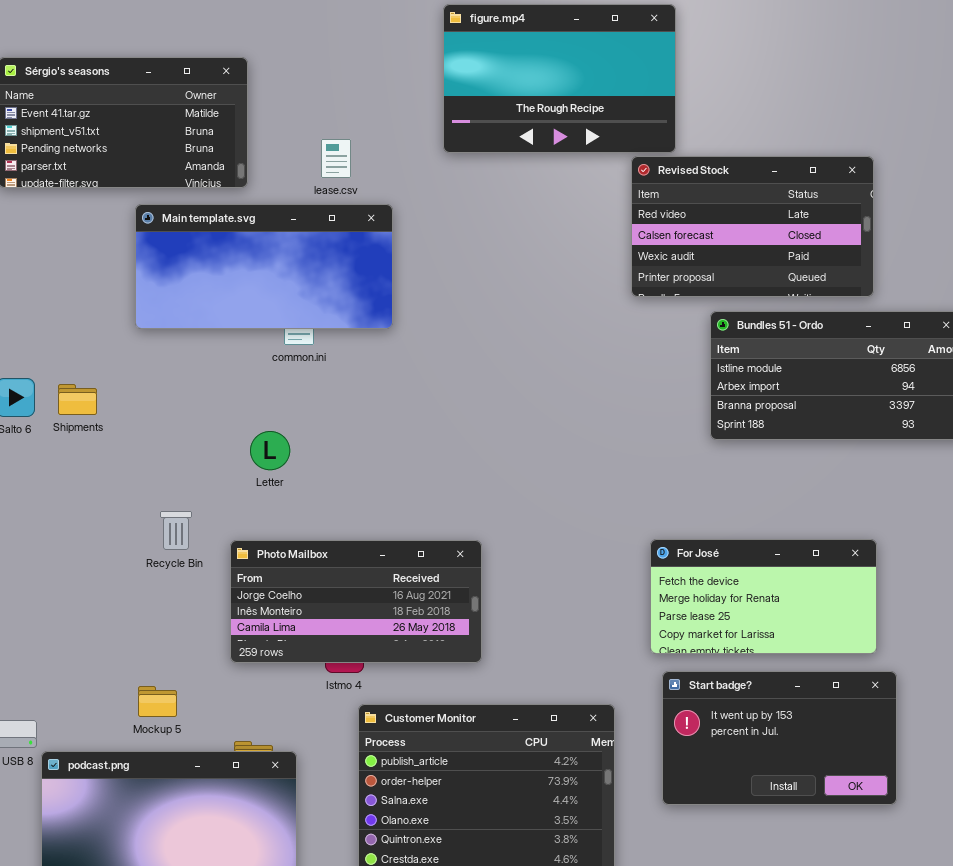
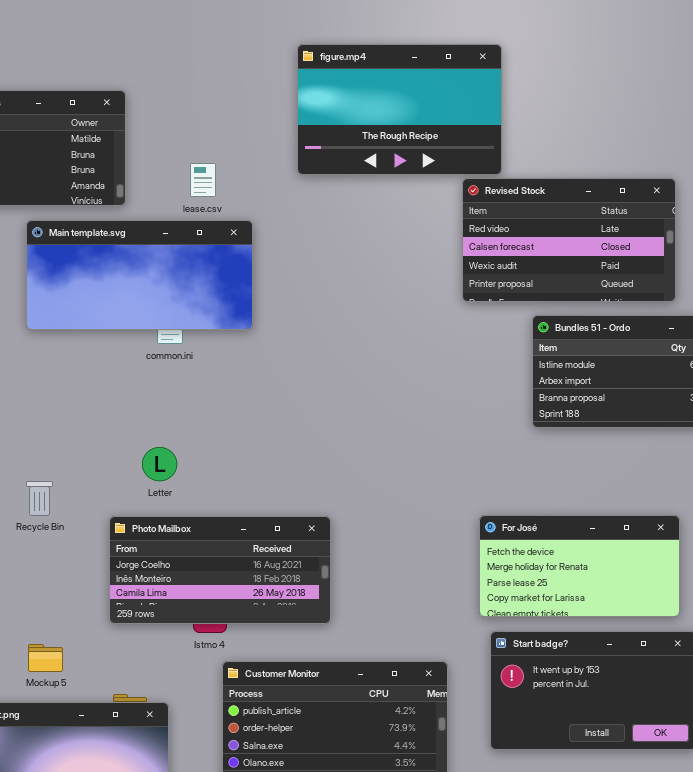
Letter: [250,431,290,470] -> [142,447,177,481], moved
Recycle Bin: [160,511,192,550] -> [26,481,53,516], moved

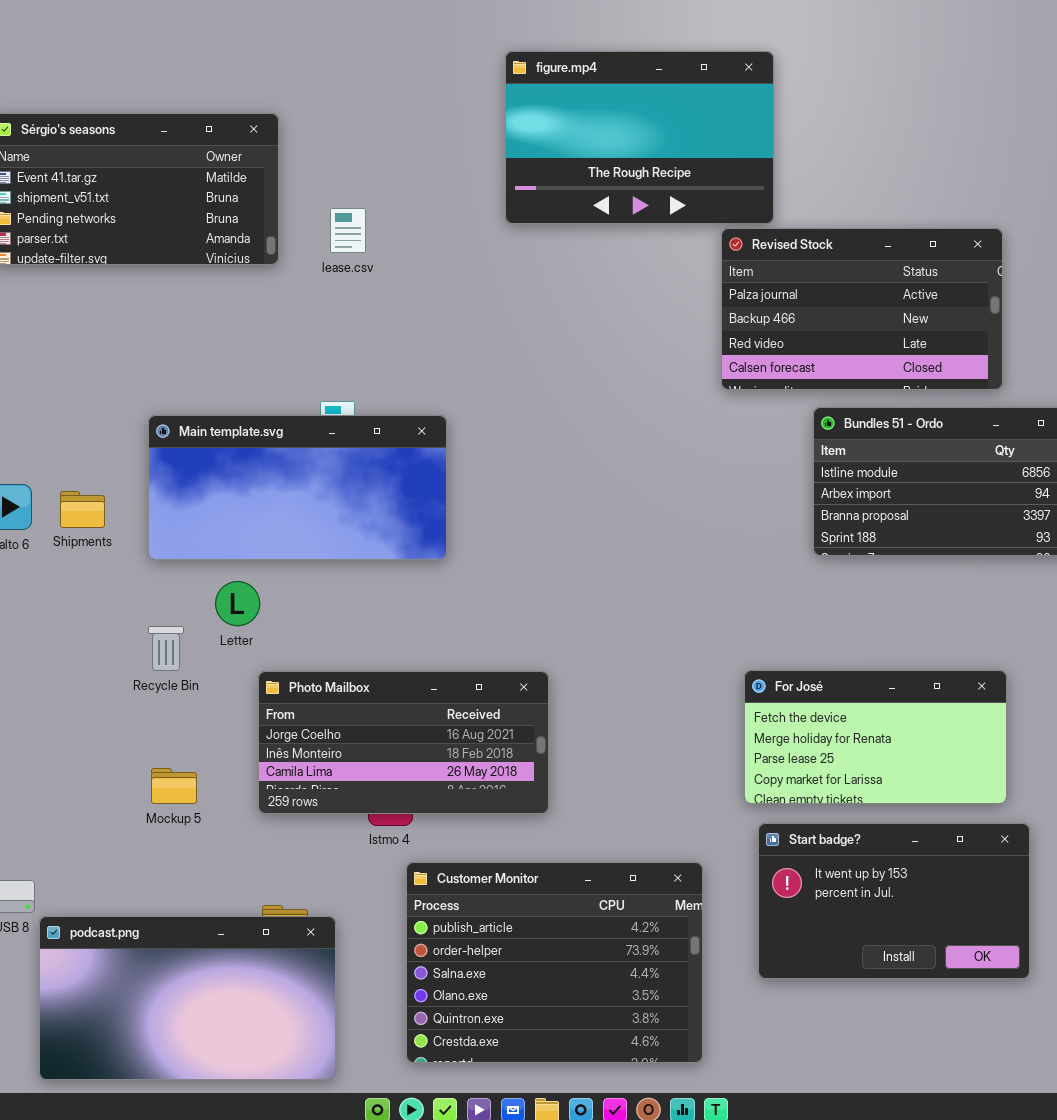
lease.csv: [190,163,216,197] -> [330,208,366,253], moved
Revised Stock: [462,178,676,302] -> [721,228,1003,390], scrolled up 2 rows
Main template.svg: [26,220,253,330] -> [148,415,447,560], moved
Letter: [142,447,177,481] -> [215,581,260,626], moved
Mockup 5: [28,644,63,672] -> [151,768,197,804], moved

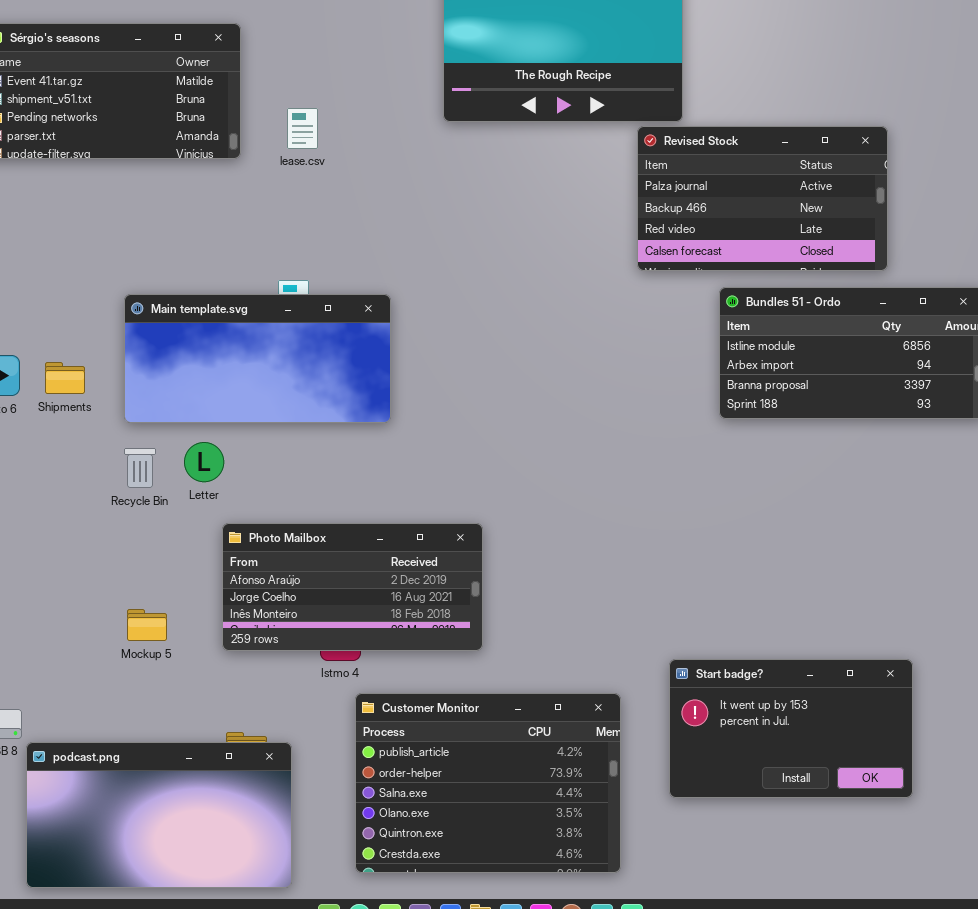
Recycle Bin: [148,626,184,671] -> [124,448,156,488], moved
For José: [744,670,1007,804] -> none, closed
Photo Mailbox: [258,671,549,814] -> [222,523,483,651], scrolled up 1 row

